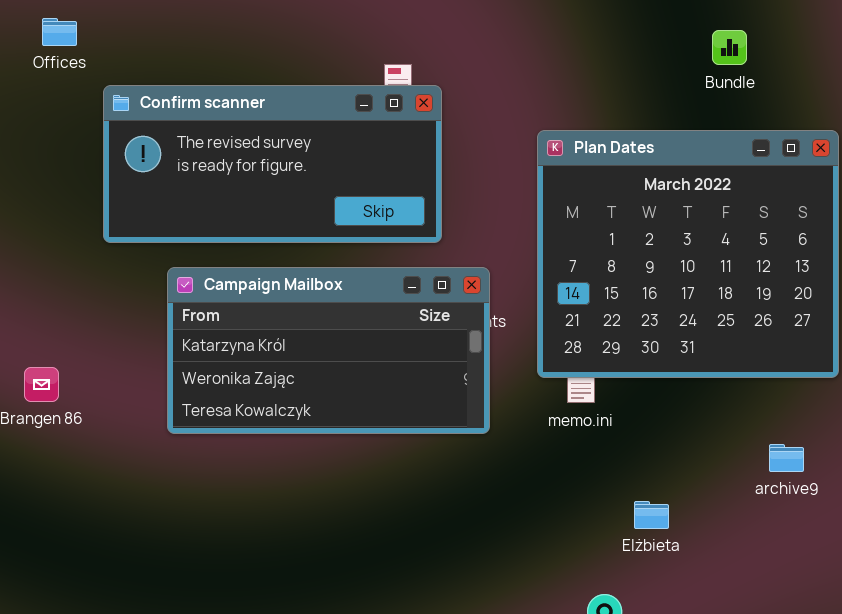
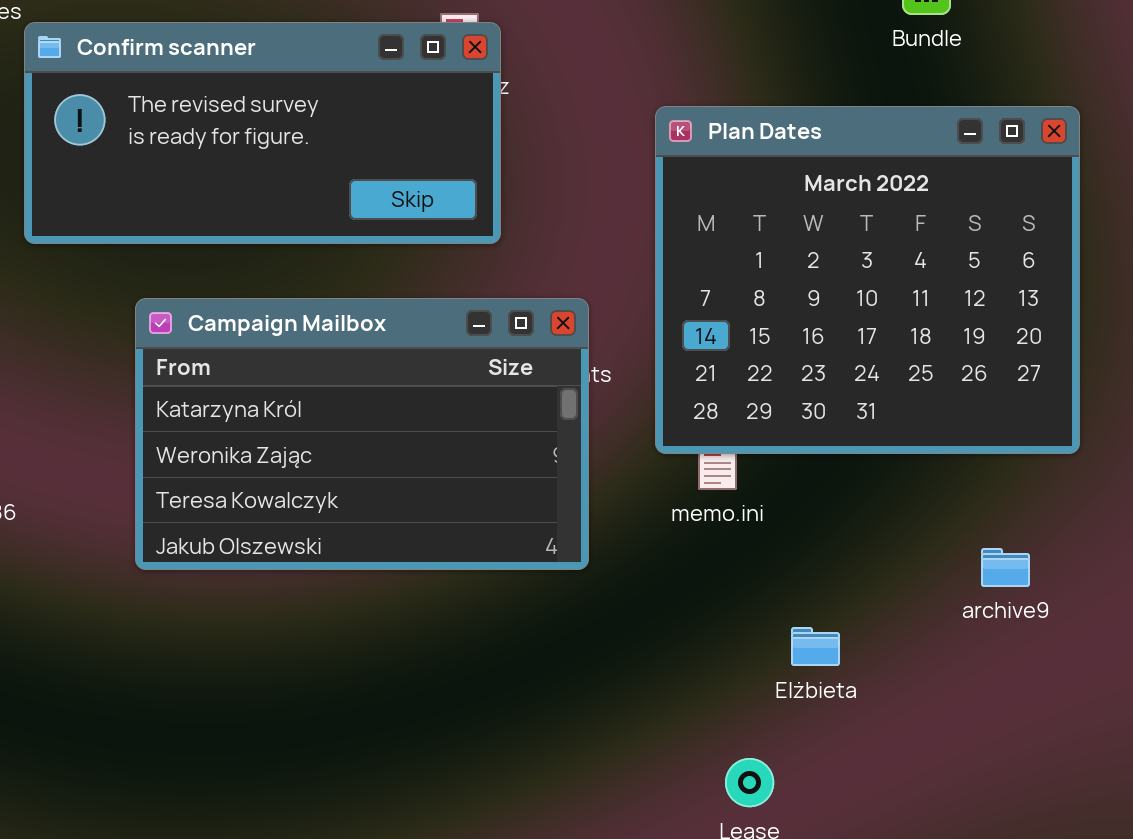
Confirm scanner: [103,85,442,243] -> [24,22,501,244], moved
Campaign Mailbox: [167,267,490,434] -> [135,298,589,570], resized

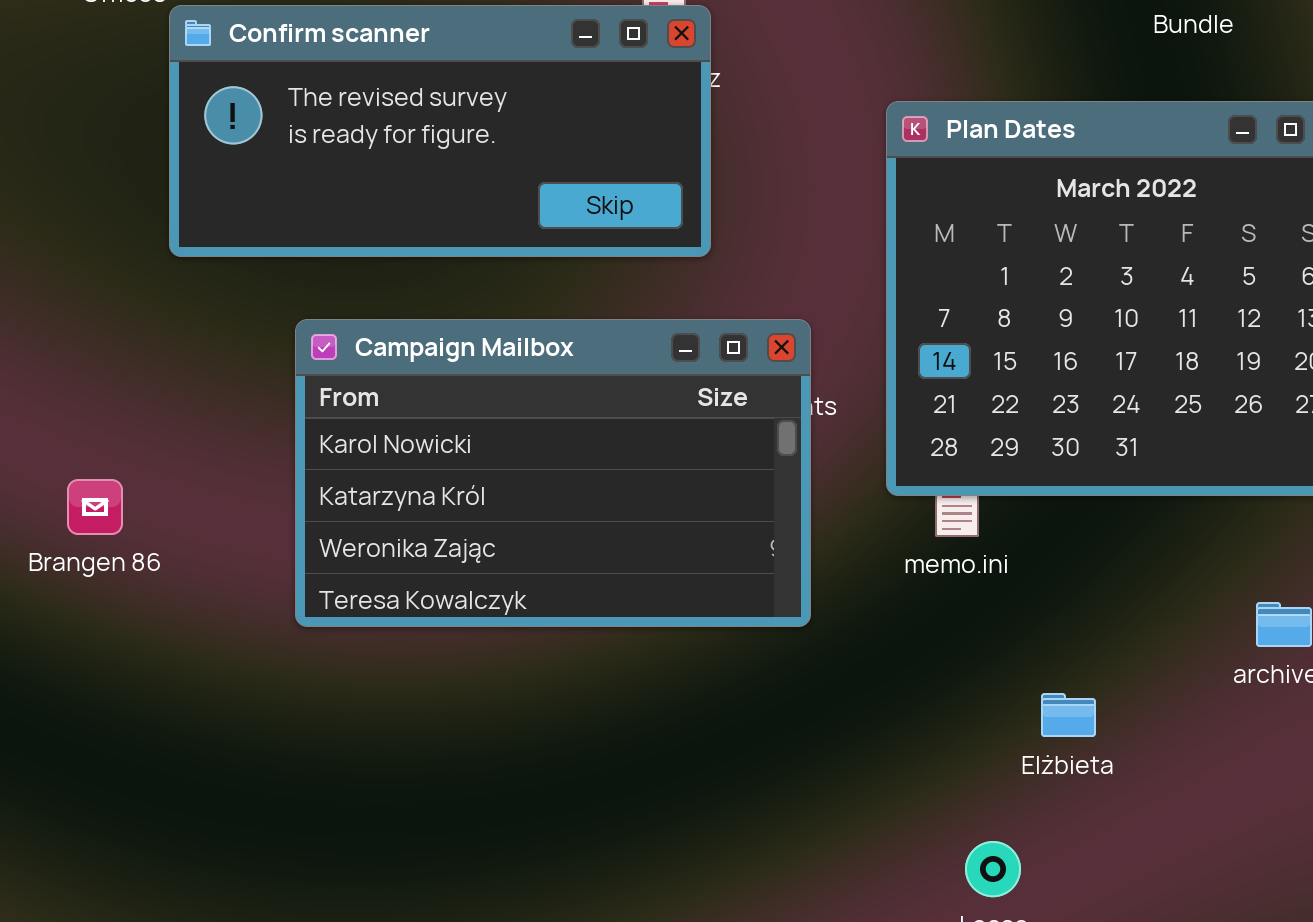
Campaign Mailbox: [135,298,589,570] -> [295,319,811,627], scrolled up 1 row

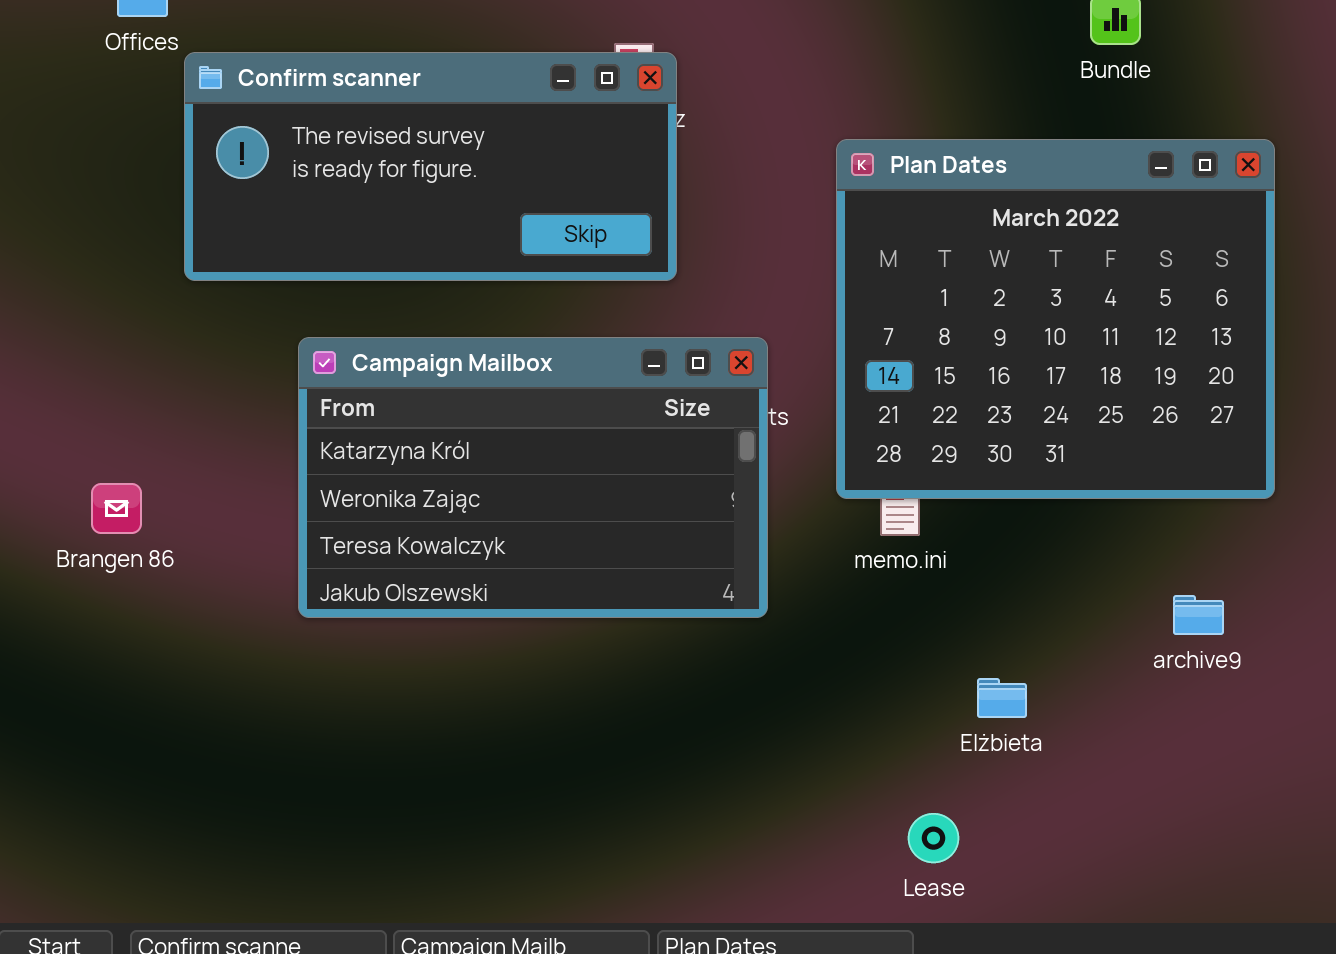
Campaign Mailbox: [295,319,811,627] -> [298,337,768,618], scrolled down 1 row

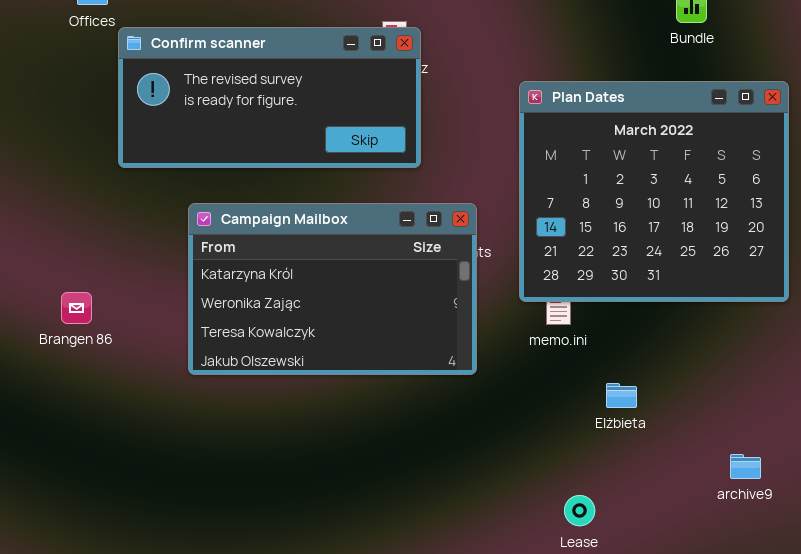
archive9: [1173,595,1224,635] -> [730,454,761,479], moved
Elżbieta: [977,678,1027,718] -> [606,383,637,408], moved

